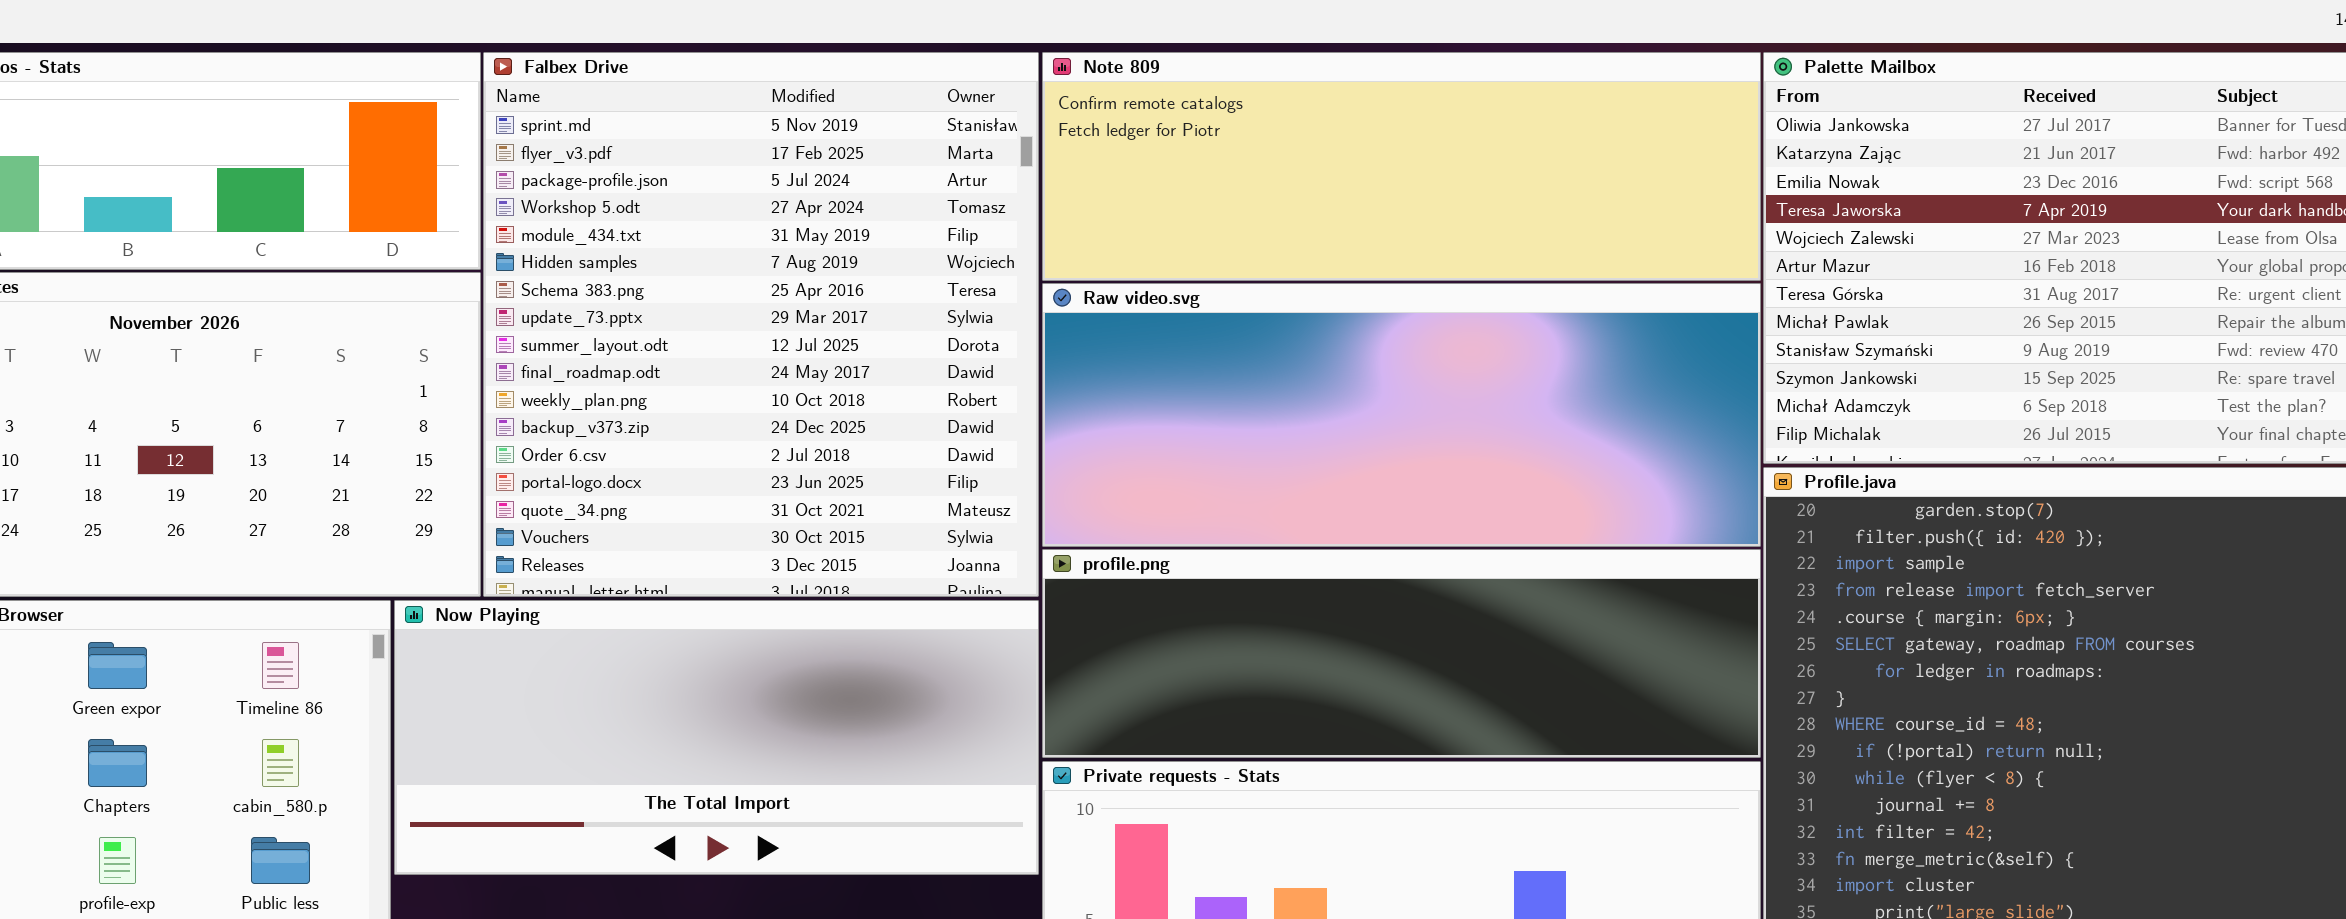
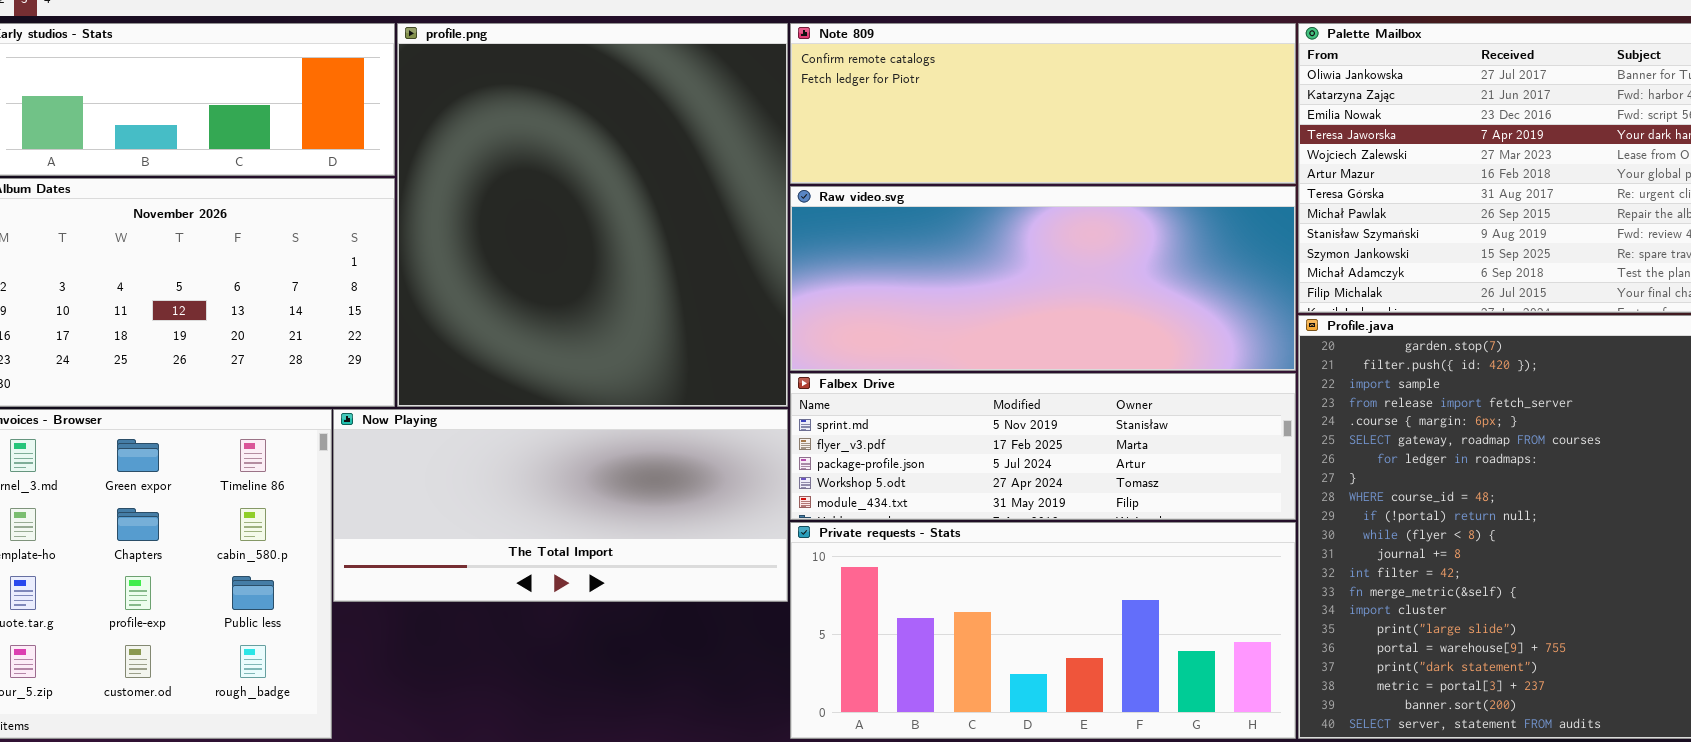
Falbex Drive: [483,52,1039,597] -> [790,373,1296,520], moved, resized
profile.png: [1042,549,1761,758] -> [397,23,788,407], moved, resized

